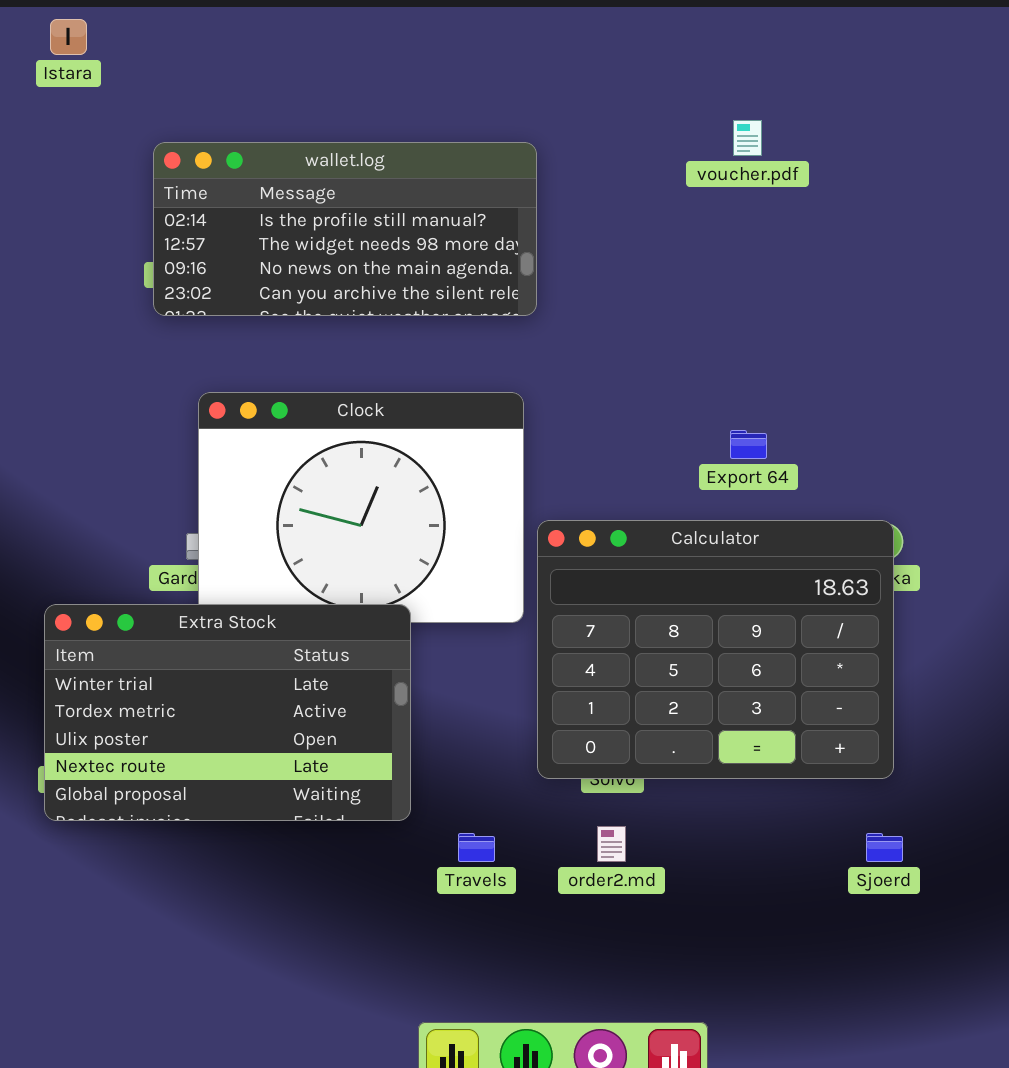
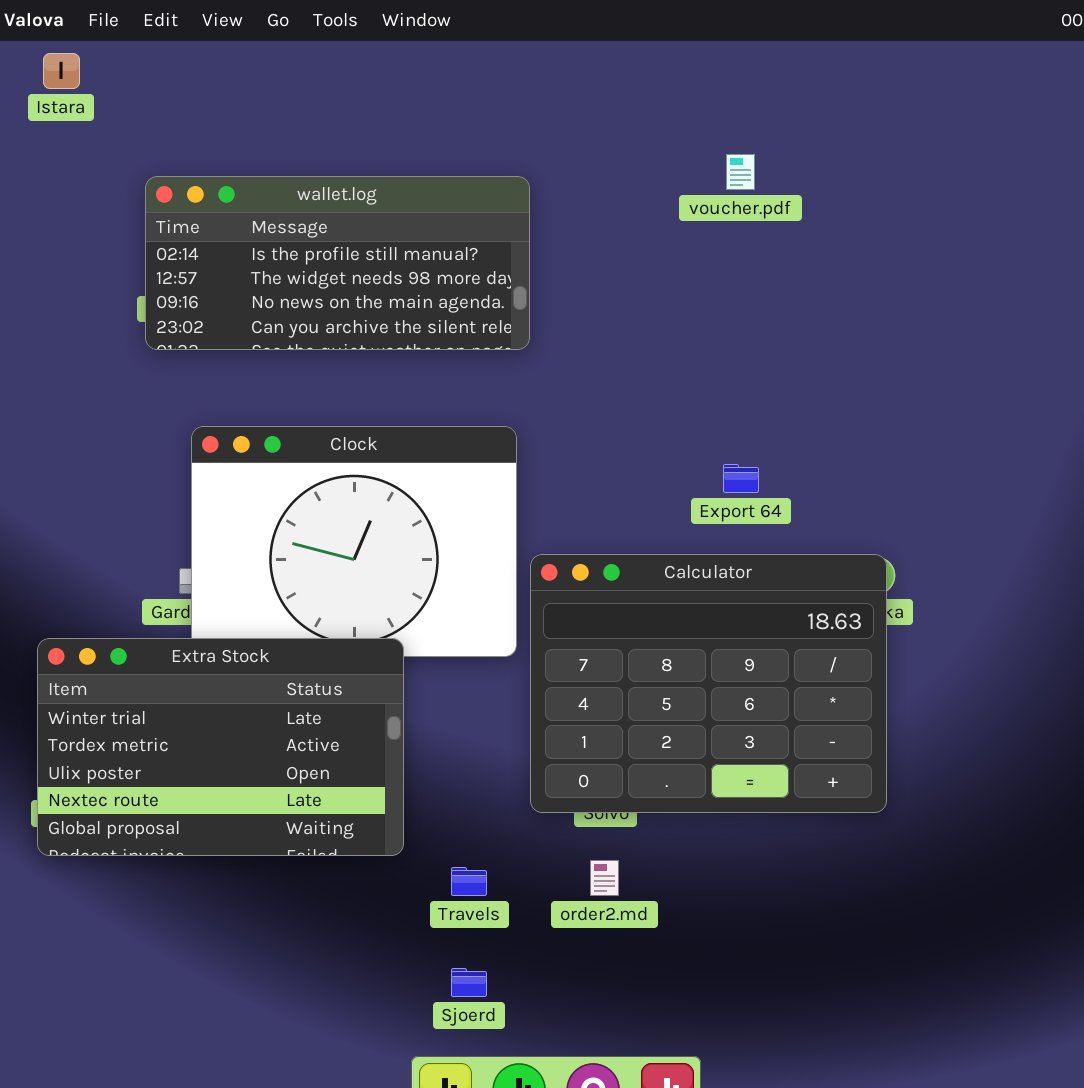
Sjoerd: [866,833,903,862] -> [451,968,487,997], moved

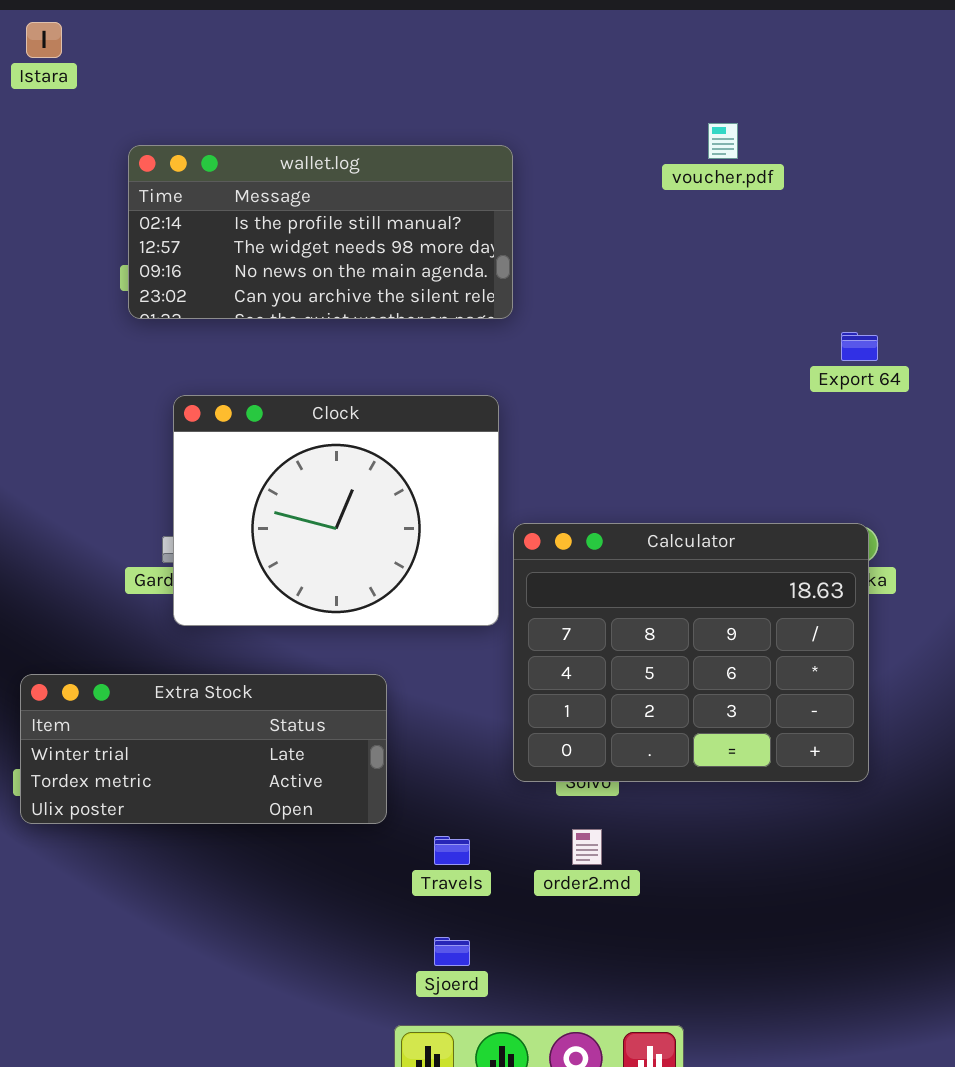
Export 64: [723,464,759,493] -> [841,332,878,361], moved
Extra Stock: [37,638,404,856] -> [20,674,387,824], resized

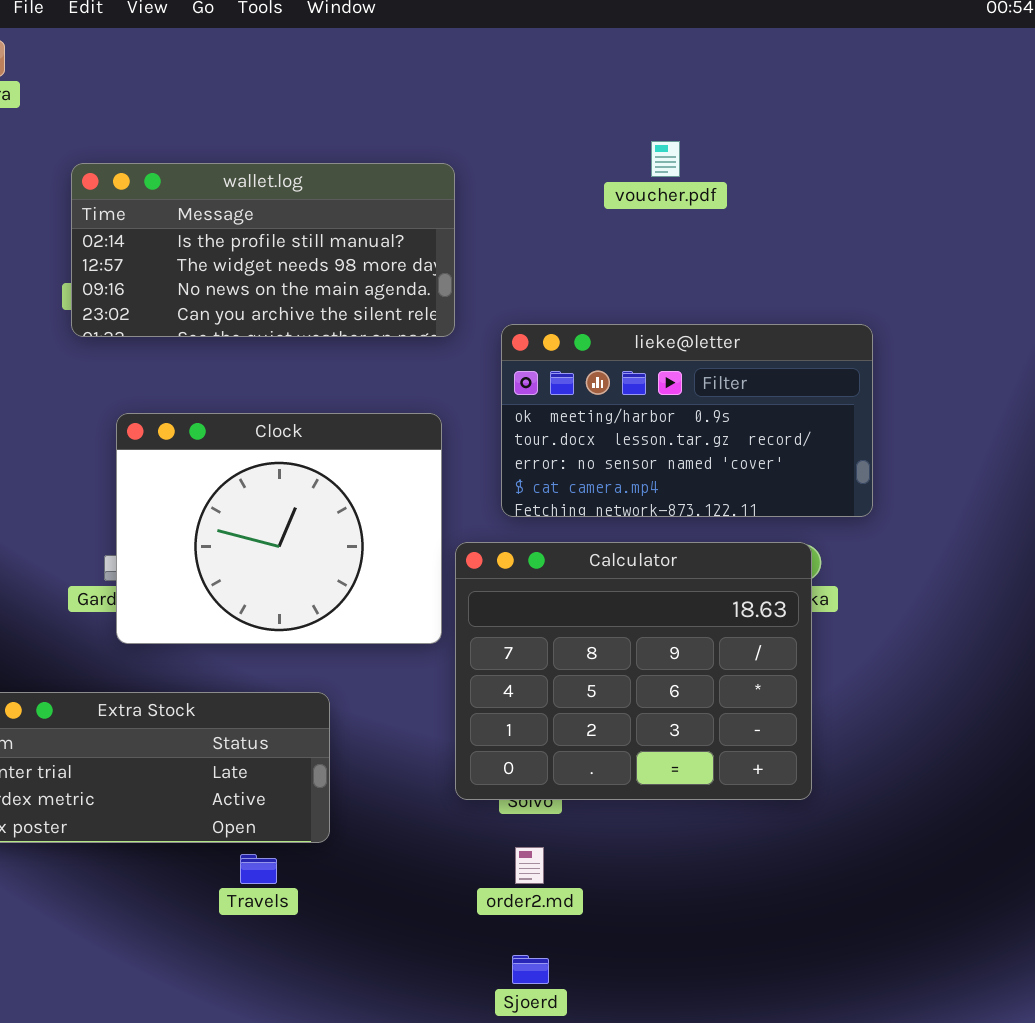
lieke@letter: none -> [501,324,873,517], opened
Travels: [434,836,470,865] -> [240,854,277,884], moved
Sjoerd: [434,937,470,966] -> [512,955,549,984], moved

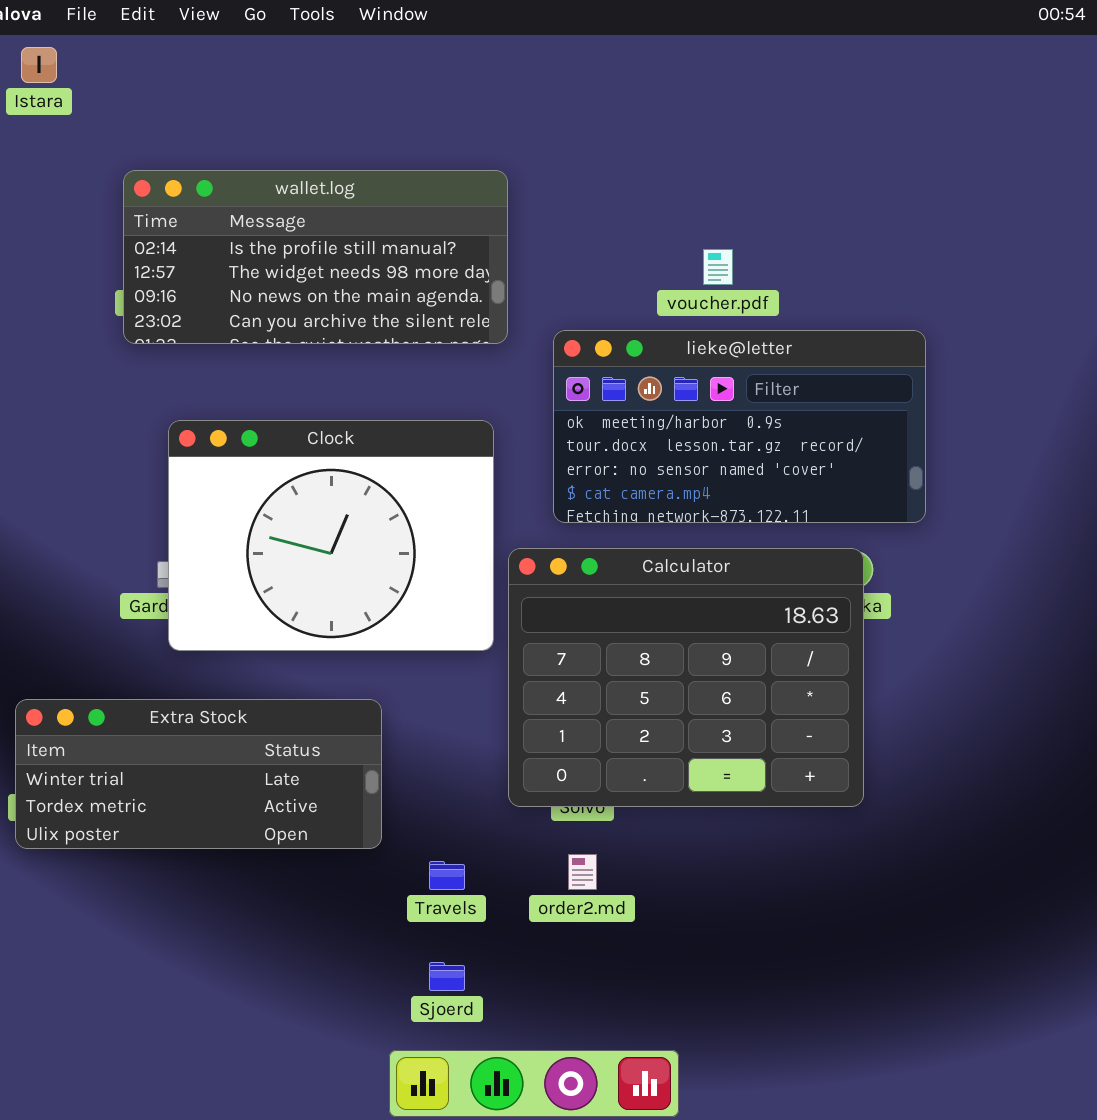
voucher.pdf: [651,141,680,177] -> [703,249,733,285], moved
Travels: [240,854,277,884] -> [429,861,465,890], moved
Sjoerd: [512,955,549,984] -> [429,962,465,991], moved

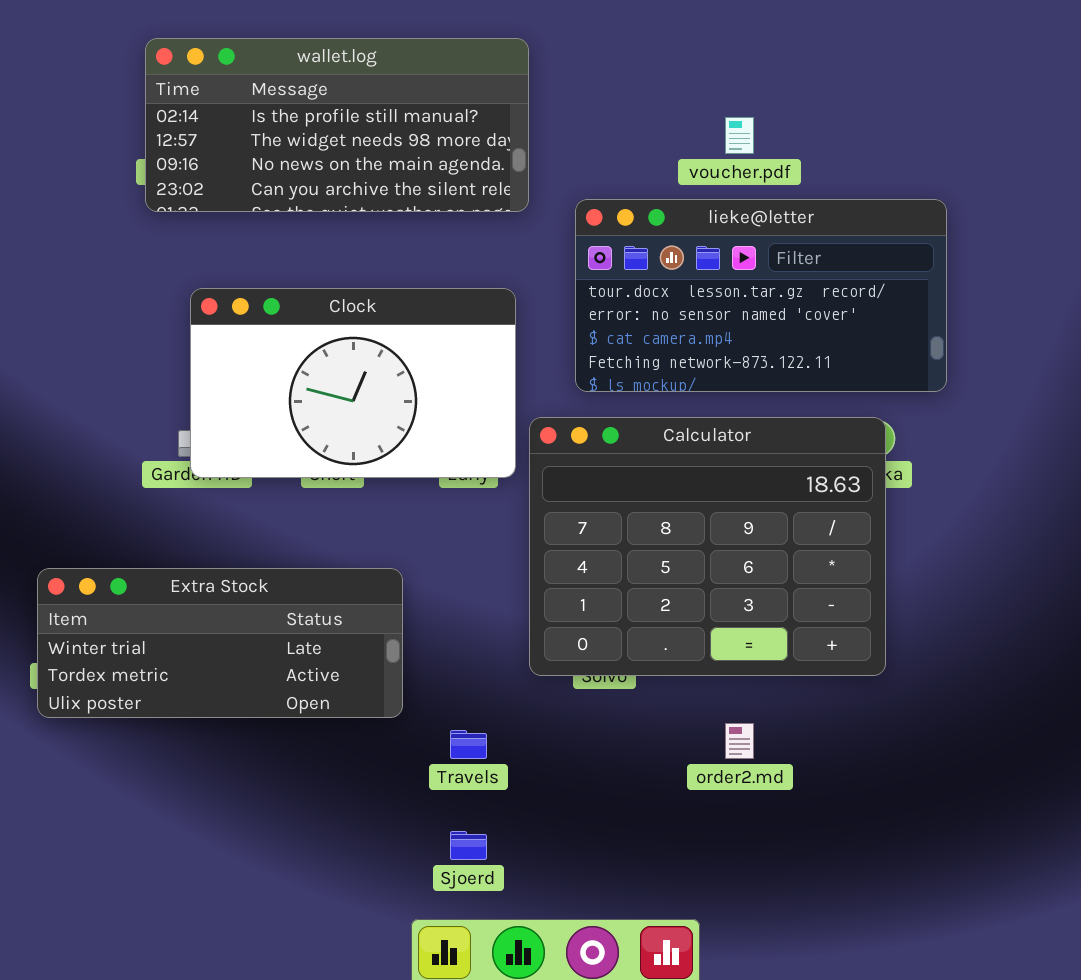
lieke@letter: [553,330,926,523] -> [575,199,947,392], scrolled down 1 row
Clock: [168,420,494,651] -> [190,288,516,478], resized
order2.md: [568,854,597,890] -> [725,723,754,759], moved

